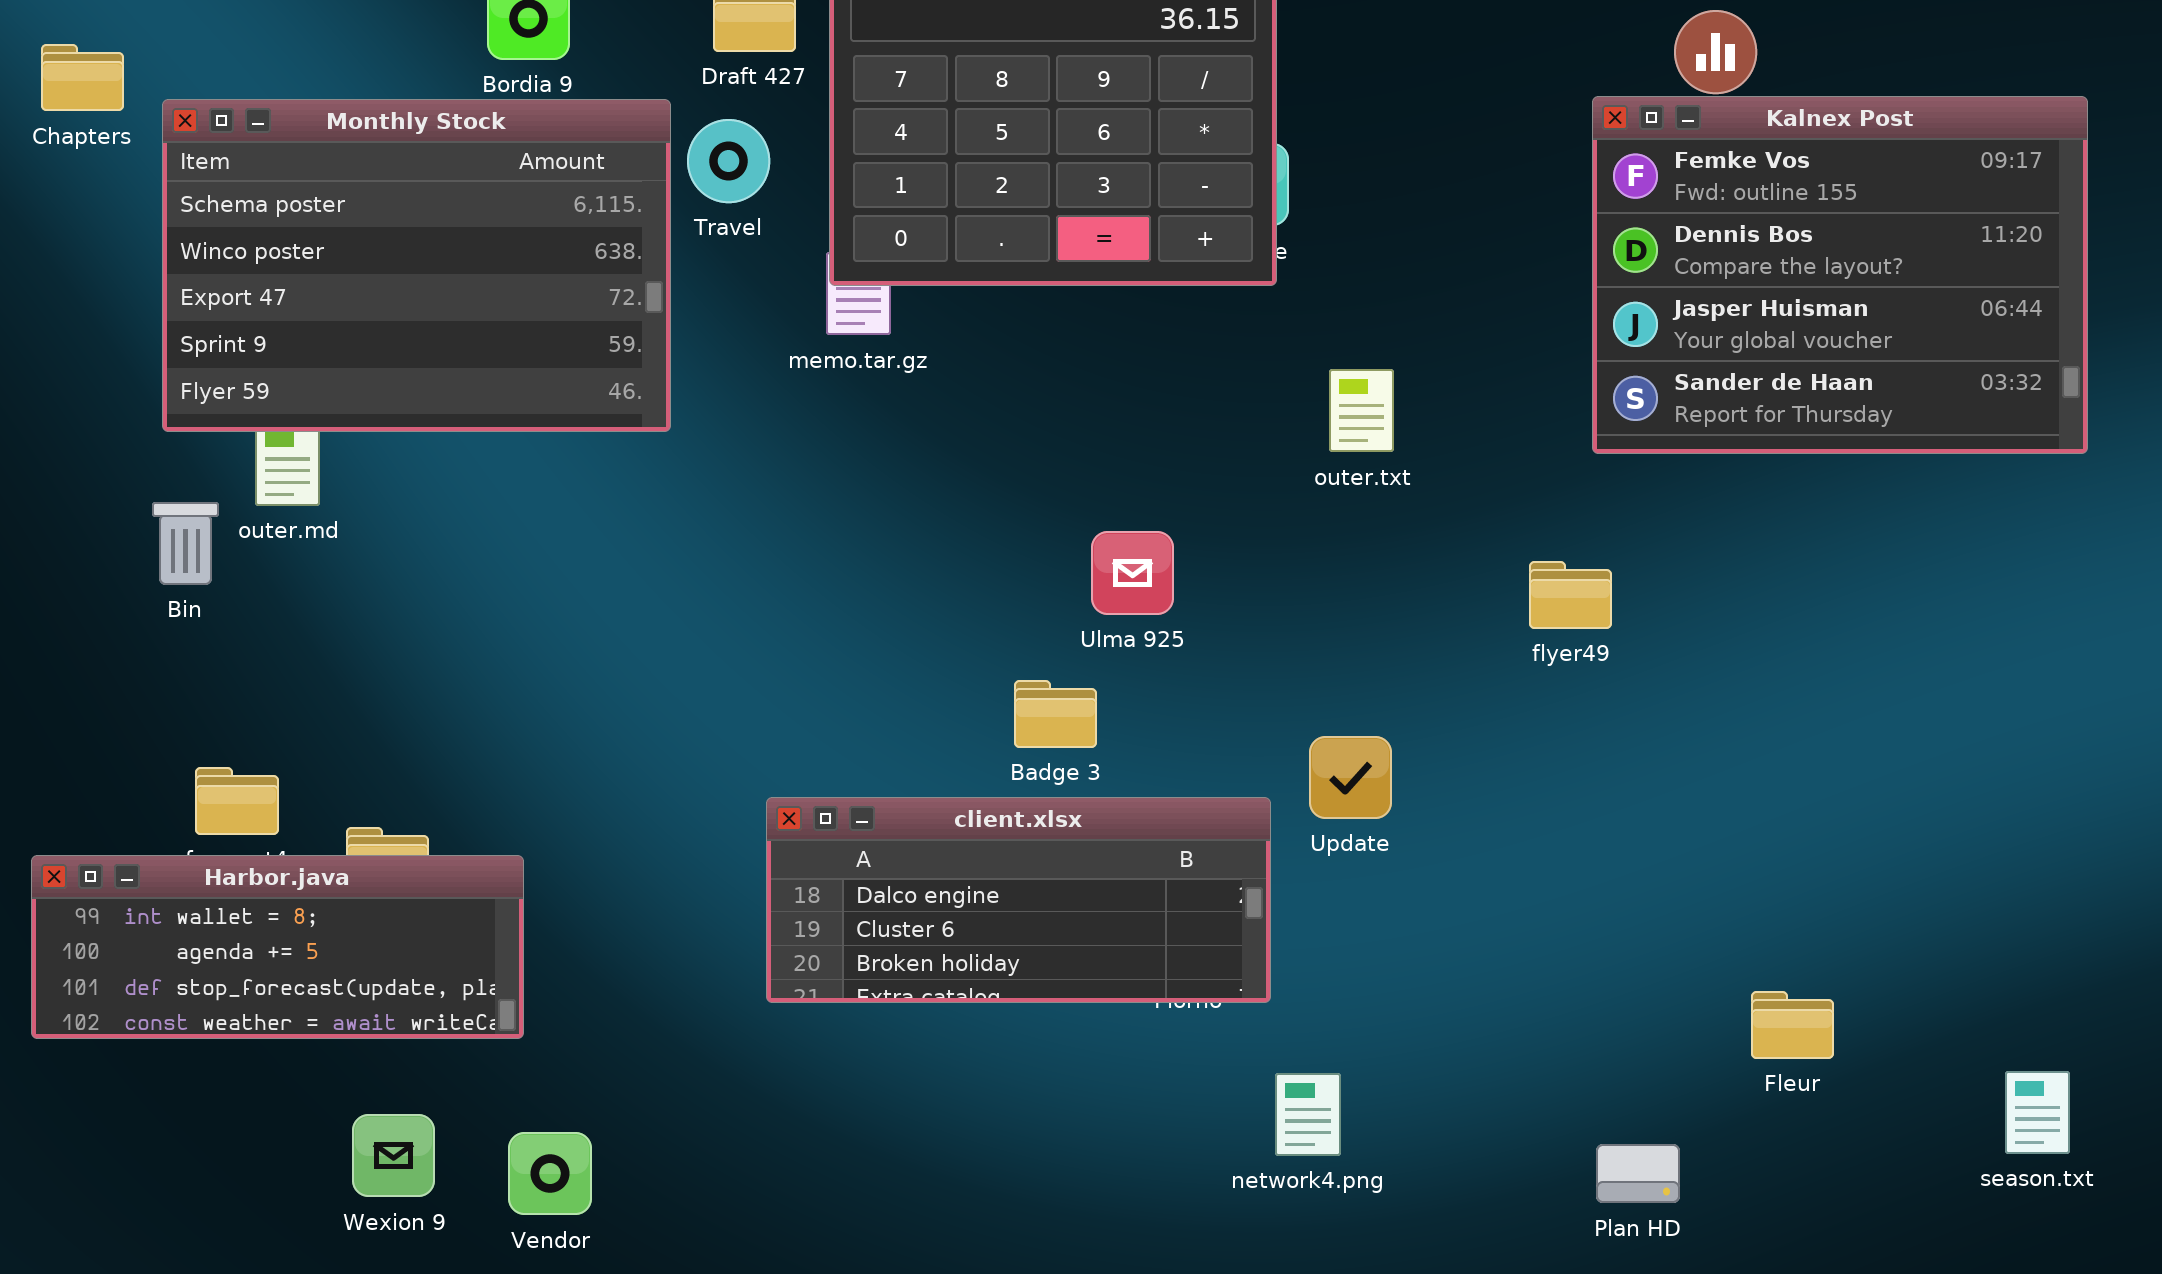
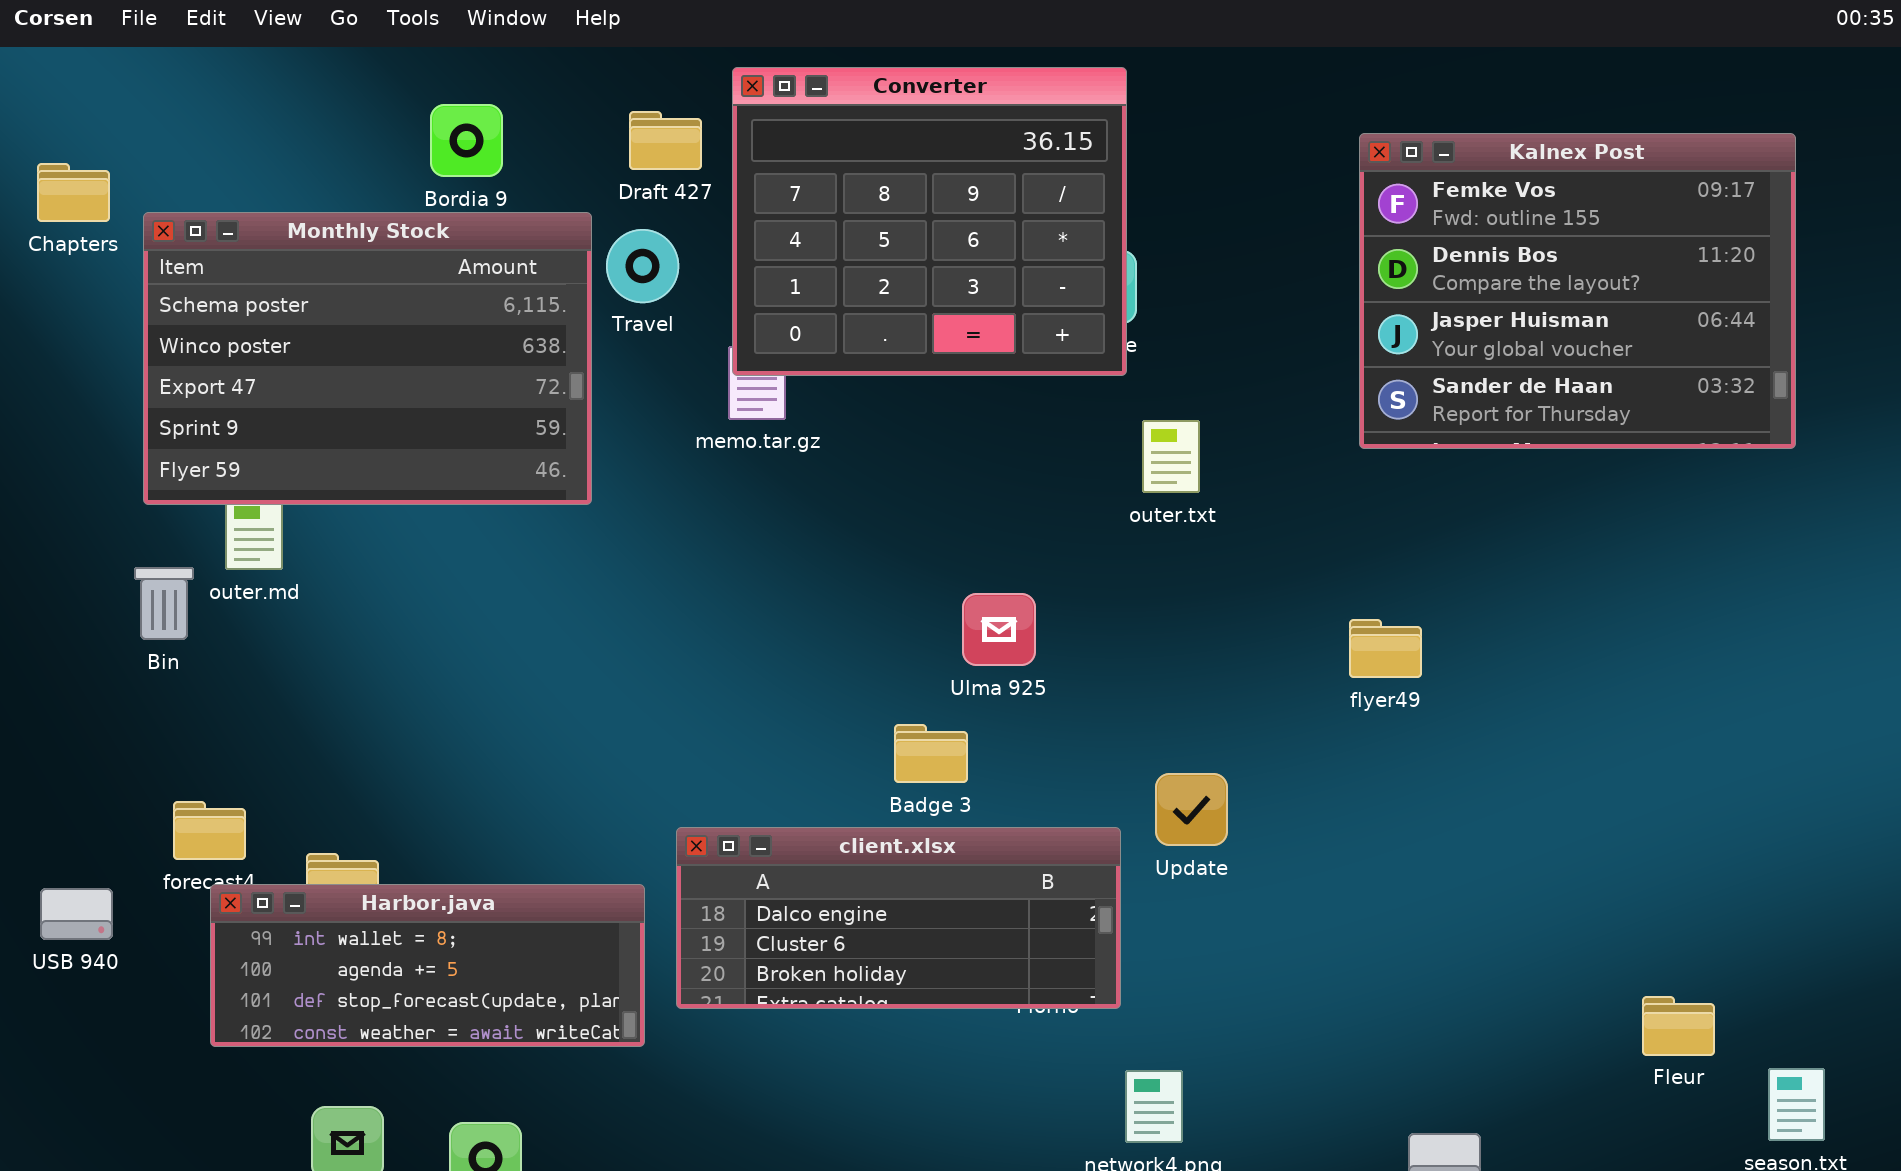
Kalnex Post: [1592,96,2088,454] -> [1359,133,1796,449], moved
outer.txt: [1329,369,1394,452] -> [1142,420,1200,493], moved
Harbor.java: [31,855,524,1039] -> [210,884,645,1047], moved
Fleur: [1751,991,1834,1059] -> [1642,996,1715,1056], moved

